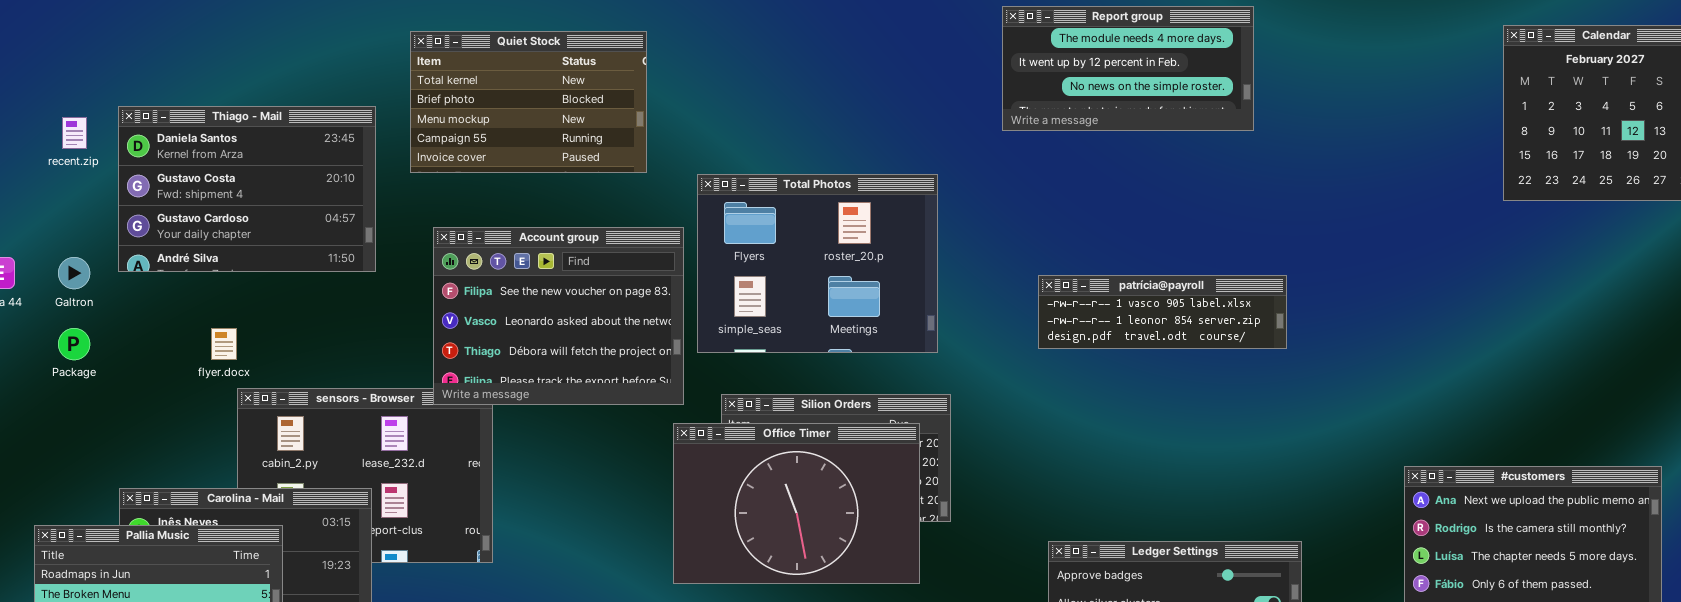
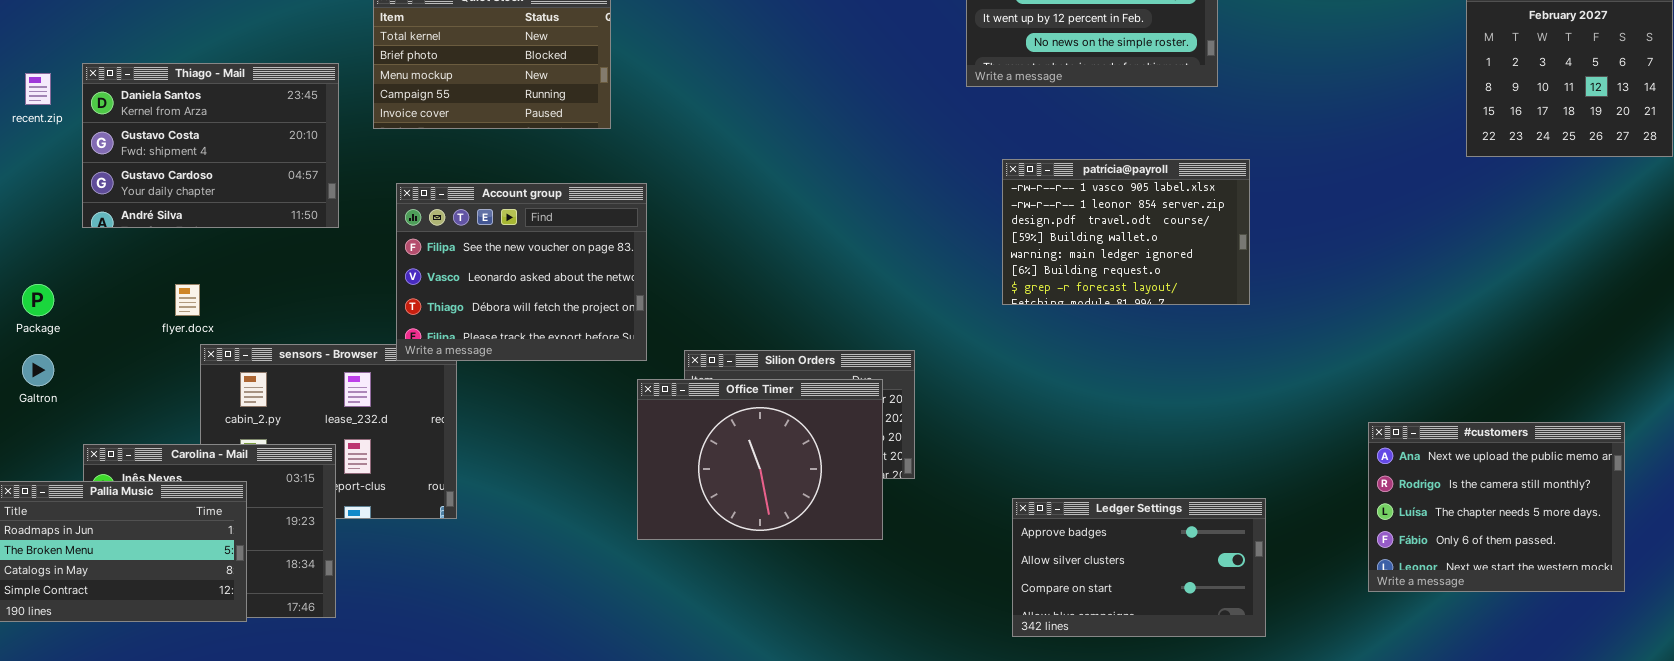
Total Photos: [697,174,938,353] -> none, closed
Galtron: [58,257,90,289] -> [22,354,54,386], moved
patrícia@payroll: [1038,275,1287,349] -> [1002,159,1250,305], resized

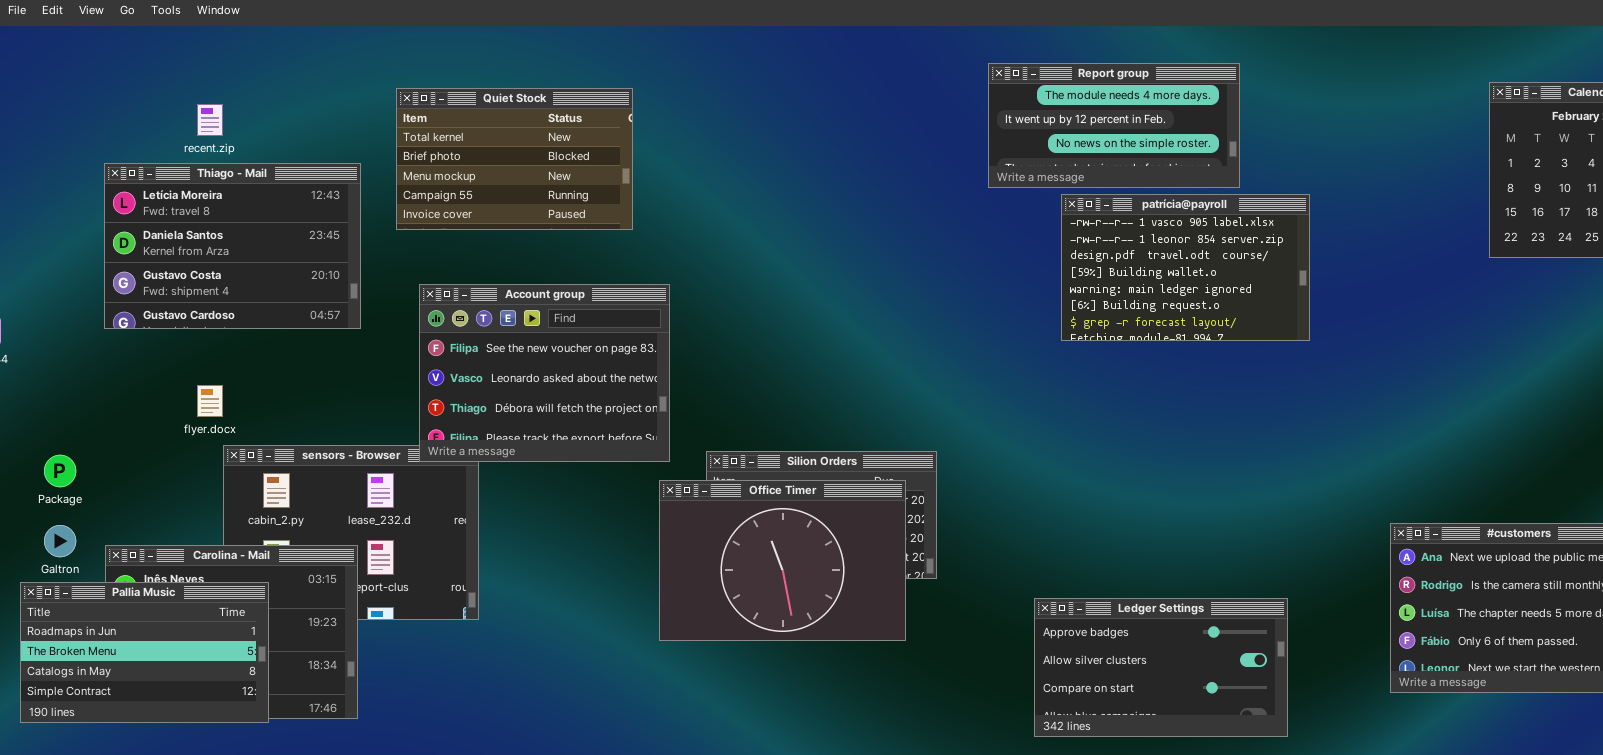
Thiago - Mail: [82,63,339,228] -> [104,163,361,329], scrolled up 1 row
recent.zip: [25,73,51,105] -> [197,104,223,136], moved
patrícia@payroll: [1002,159,1250,305] -> [1061,194,1310,341], moved
Package: [22,284,54,316] -> [44,455,76,487], moved
Galtron: [22,354,54,386] -> [44,525,76,557], moved

